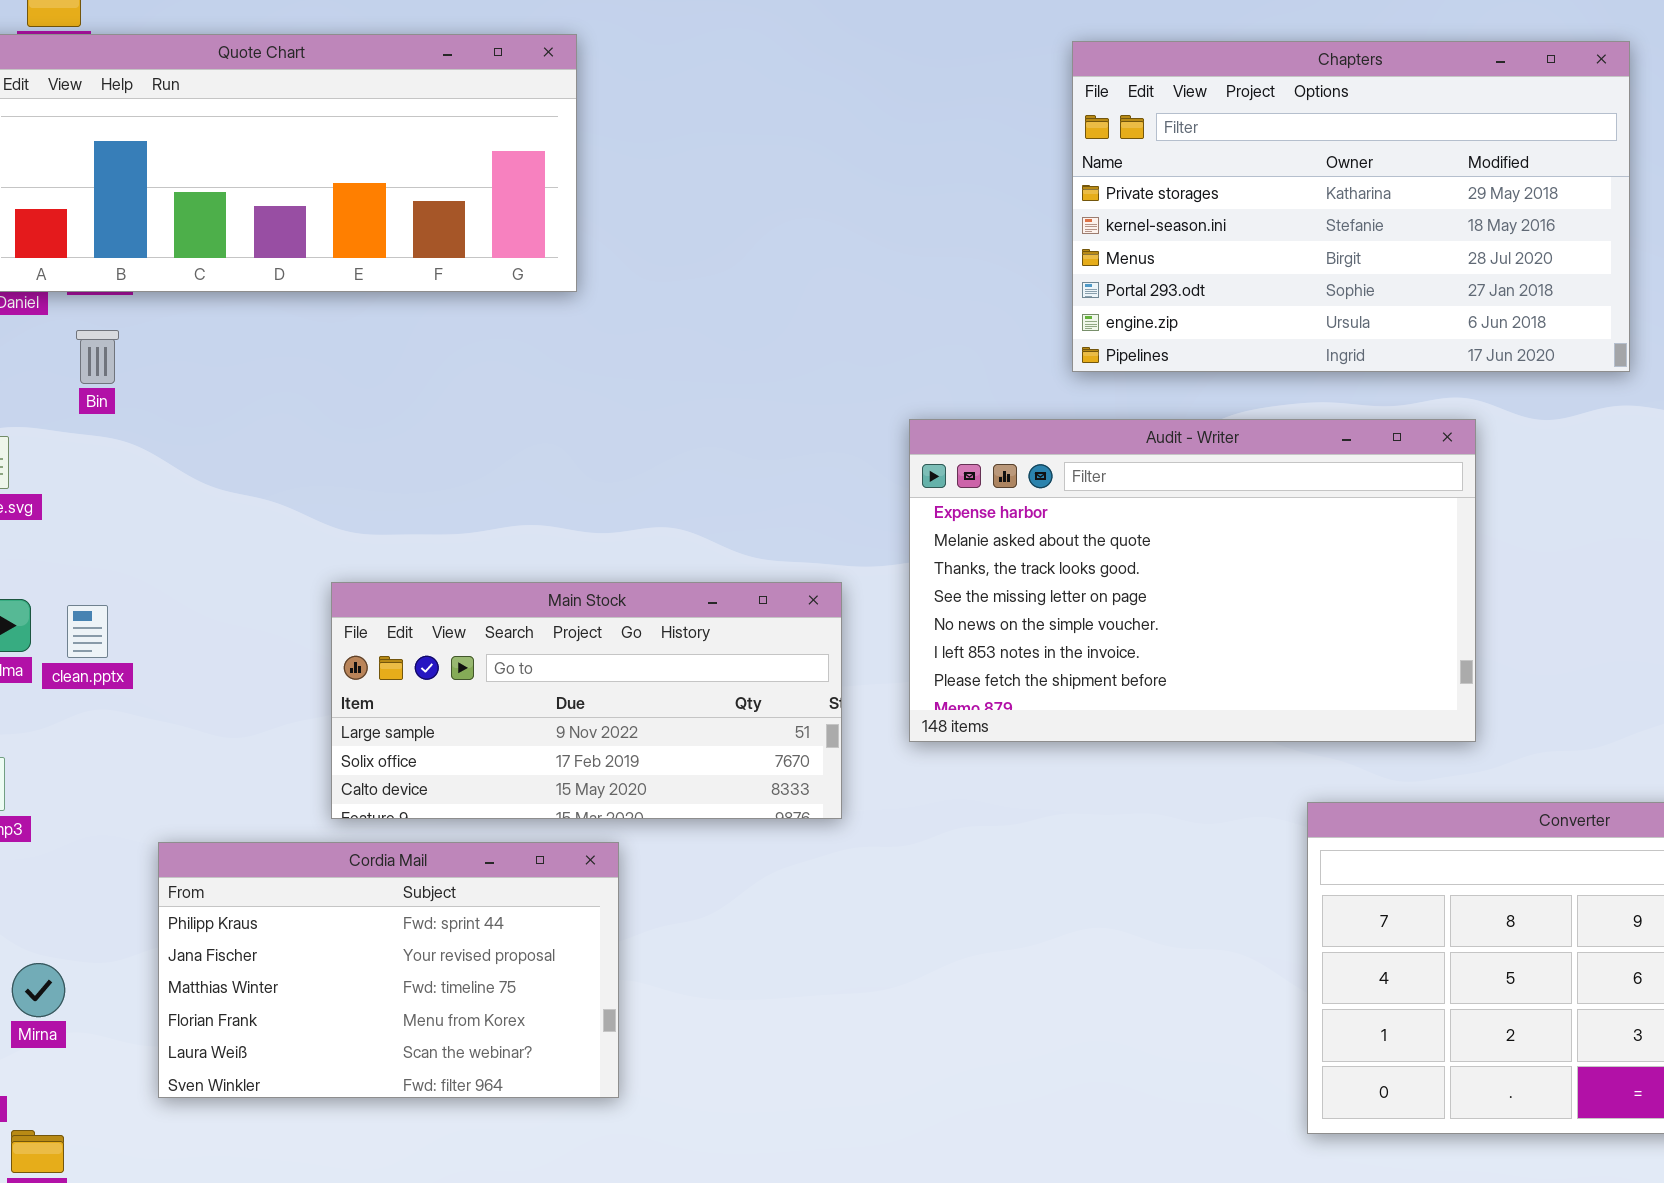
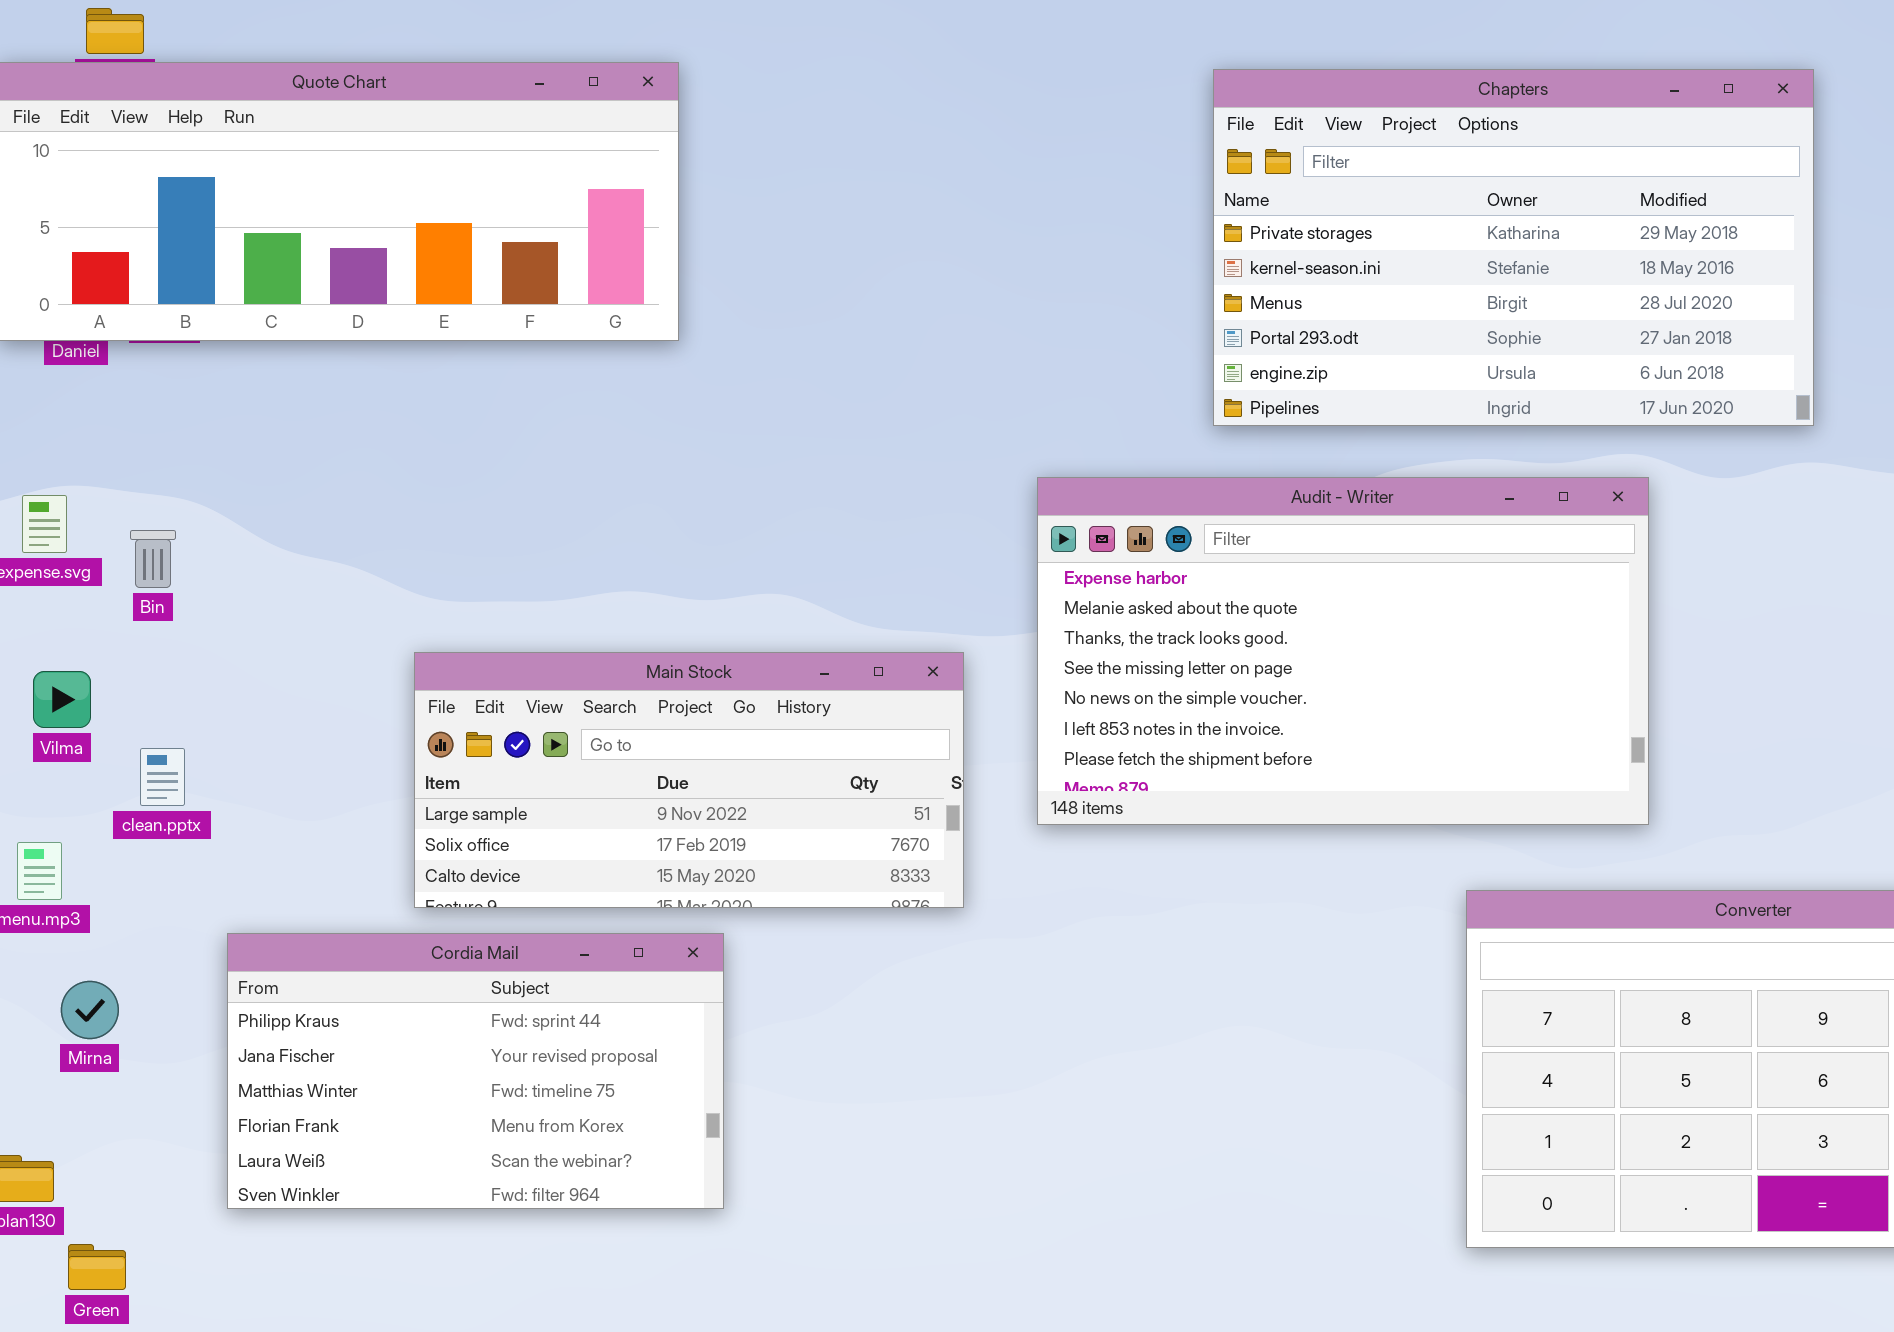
Bin: [76,330,119,384] -> [130,530,176,588], moved
clean.pptx: [67,605,108,658] -> [140,748,185,806], moved
Mirna: [12,963,65,1017] -> [61,981,119,1039], moved

